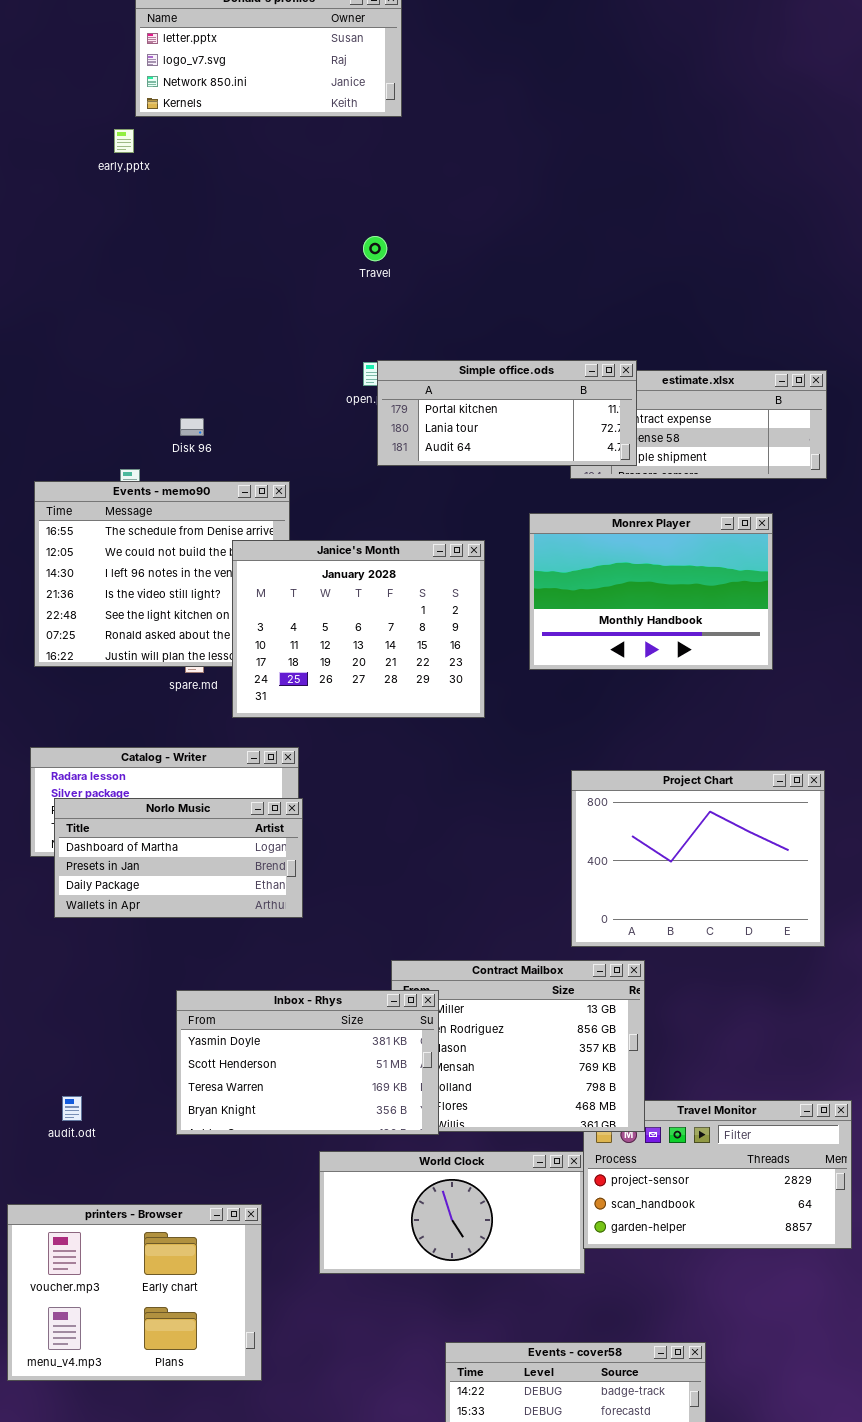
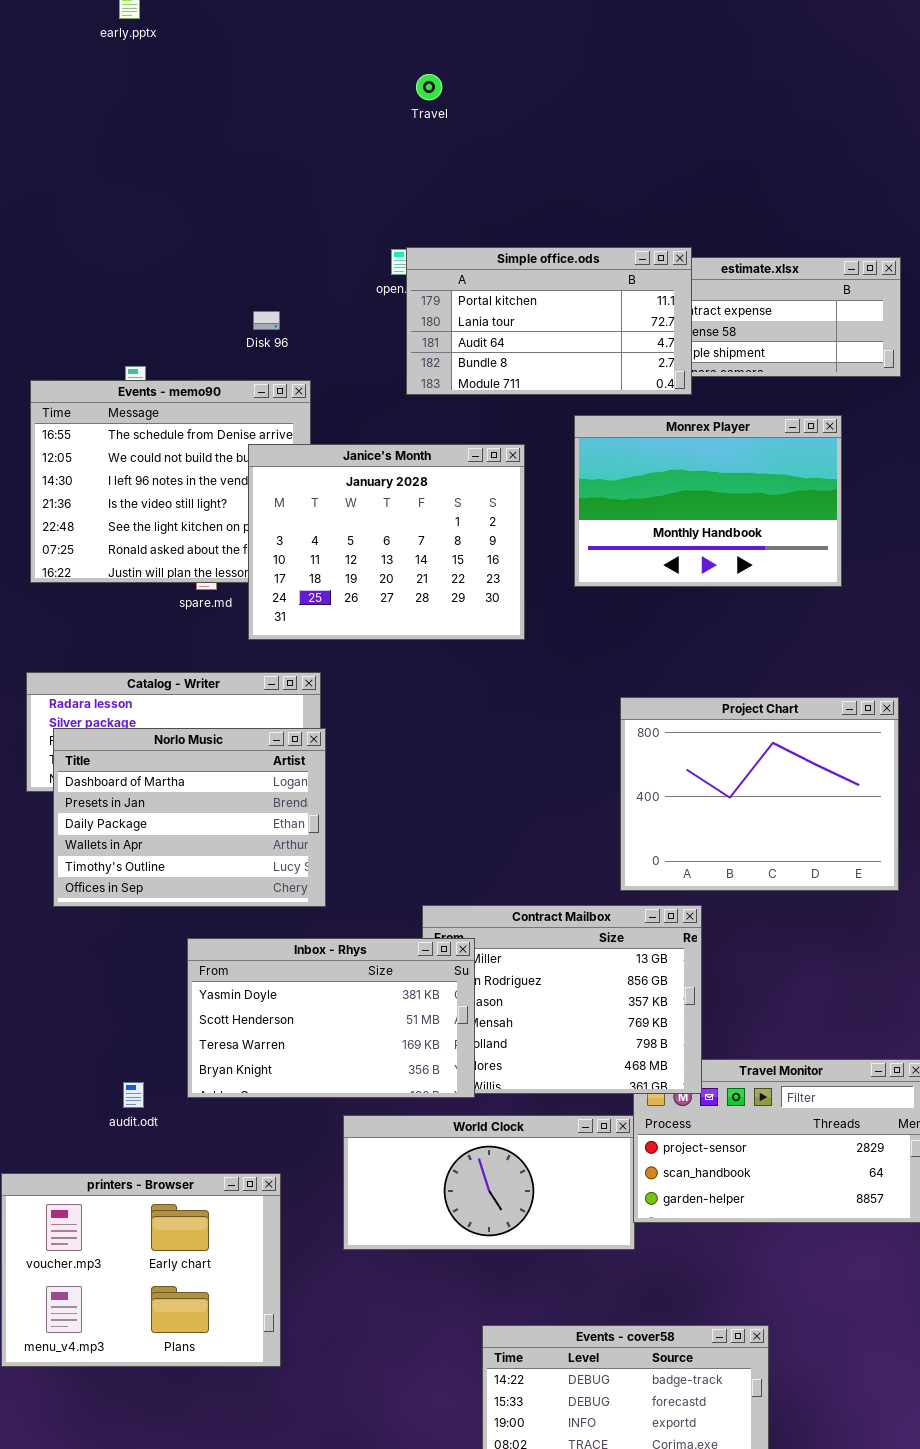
Travel: [363,236,387,261] -> [416,74,442,100], moved
Simple office.ods: [377,360,637,466] -> [406,247,692,395], resized
Disk 96: [180,418,204,436] -> [253,311,280,330], moved
Norlo Music: [54,798,303,918] -> [53,728,326,907], resized
audit.odt: [62,1096,82,1121] -> [123,1082,144,1108], moved

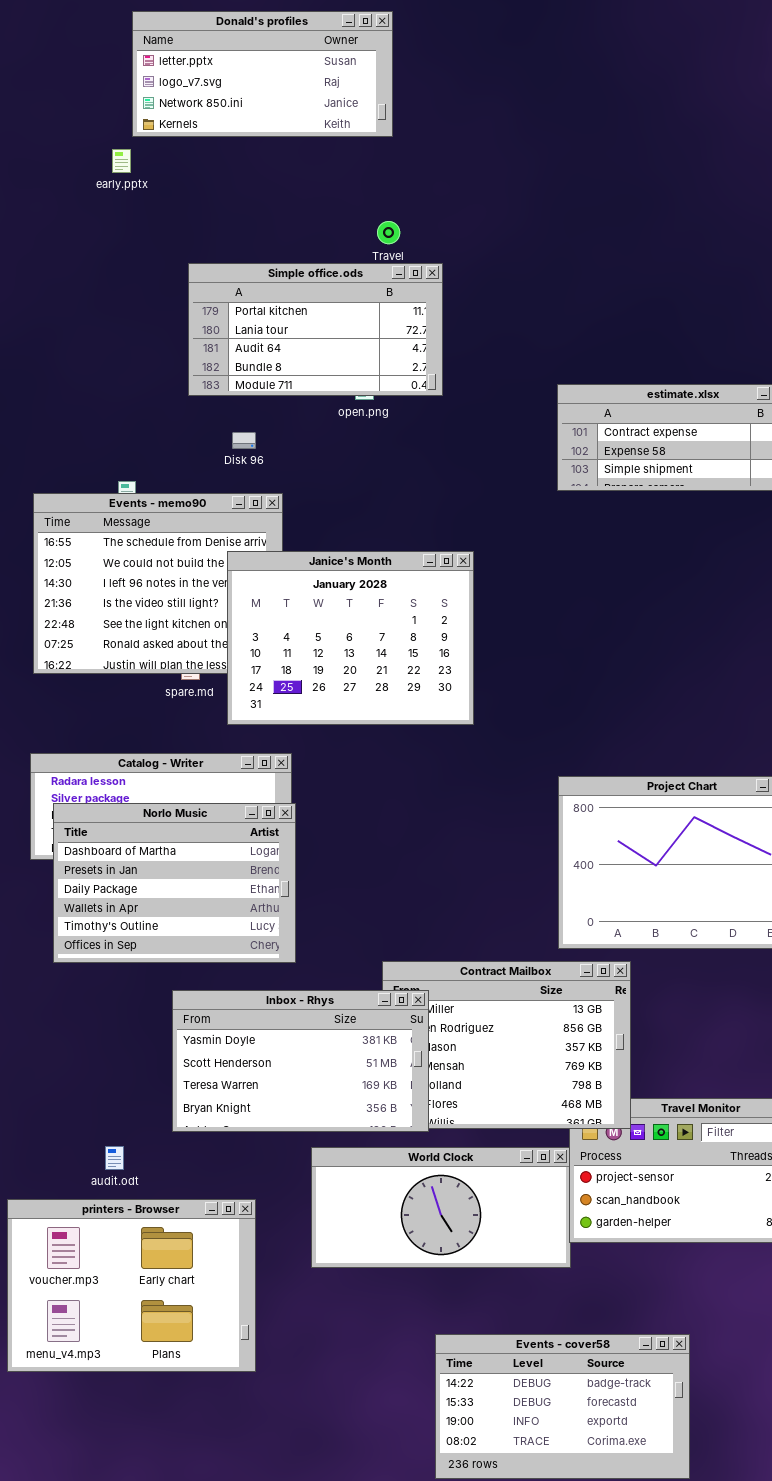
Simple office.ods: [406,247,692,395] -> [188,263,443,396], moved
Monrex Player: [574,415,842,587] -> none, closed
audit.odt: [123,1082,144,1108] -> [105,1146,124,1170], moved

